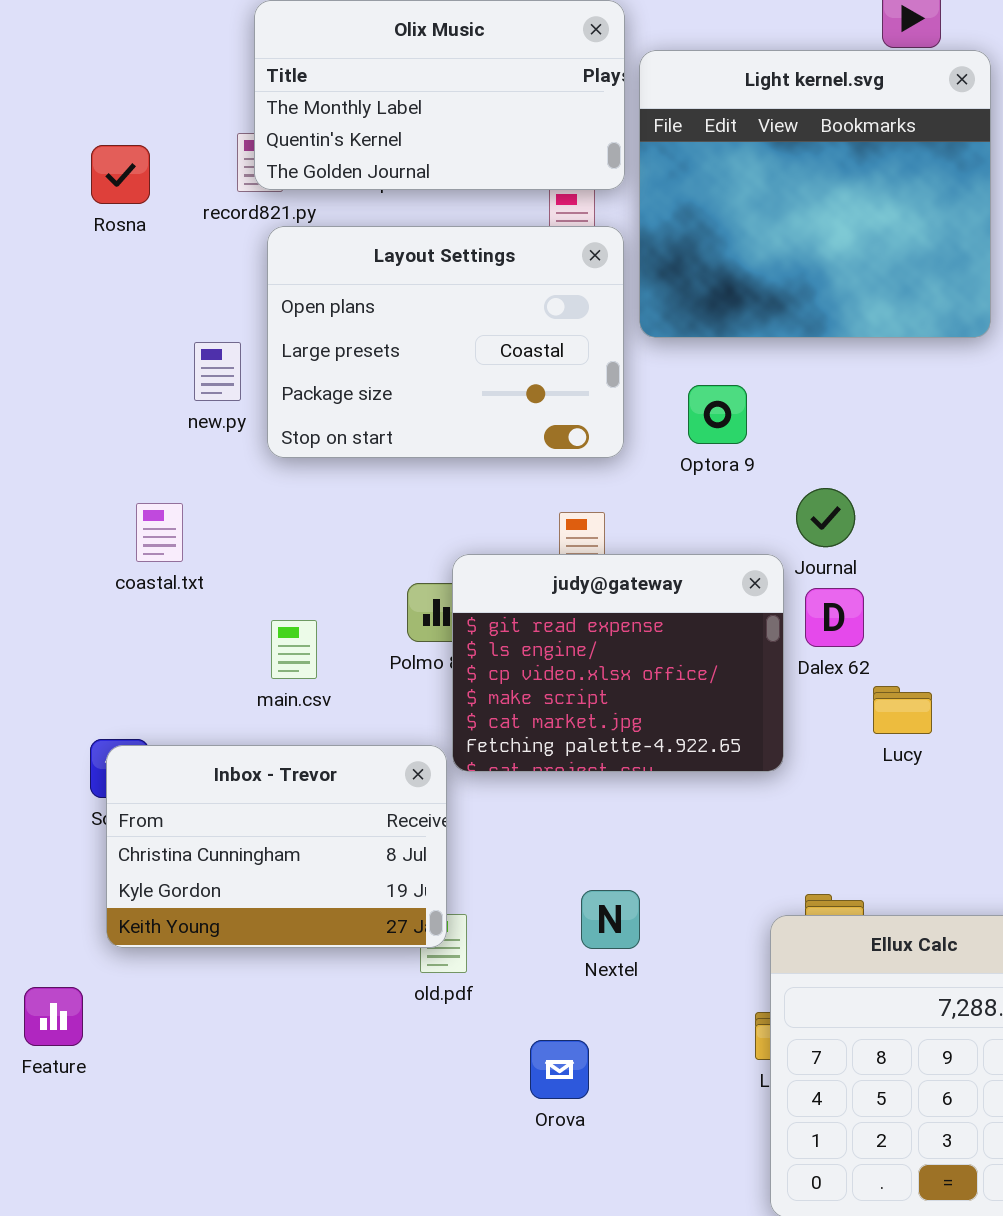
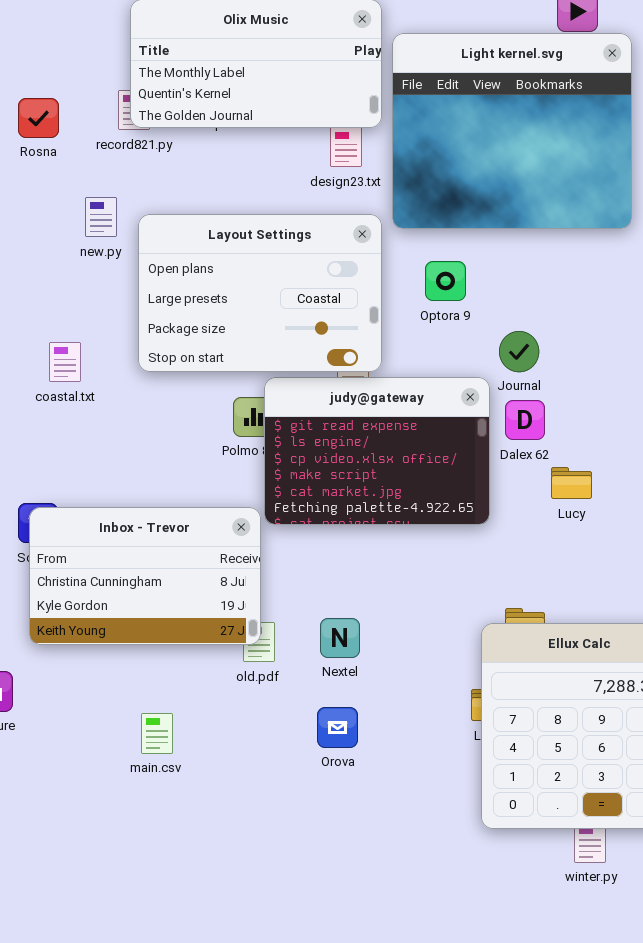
Layout Settings: [267,226,624,458] -> [138,214,382,372], moved
new.py: [194,342,241,401] -> [85,197,117,237], moved
main.csv: [271,620,317,679] -> [141,713,173,754], moved
Nextel: [581,890,640,949] -> [320,618,360,658], moved

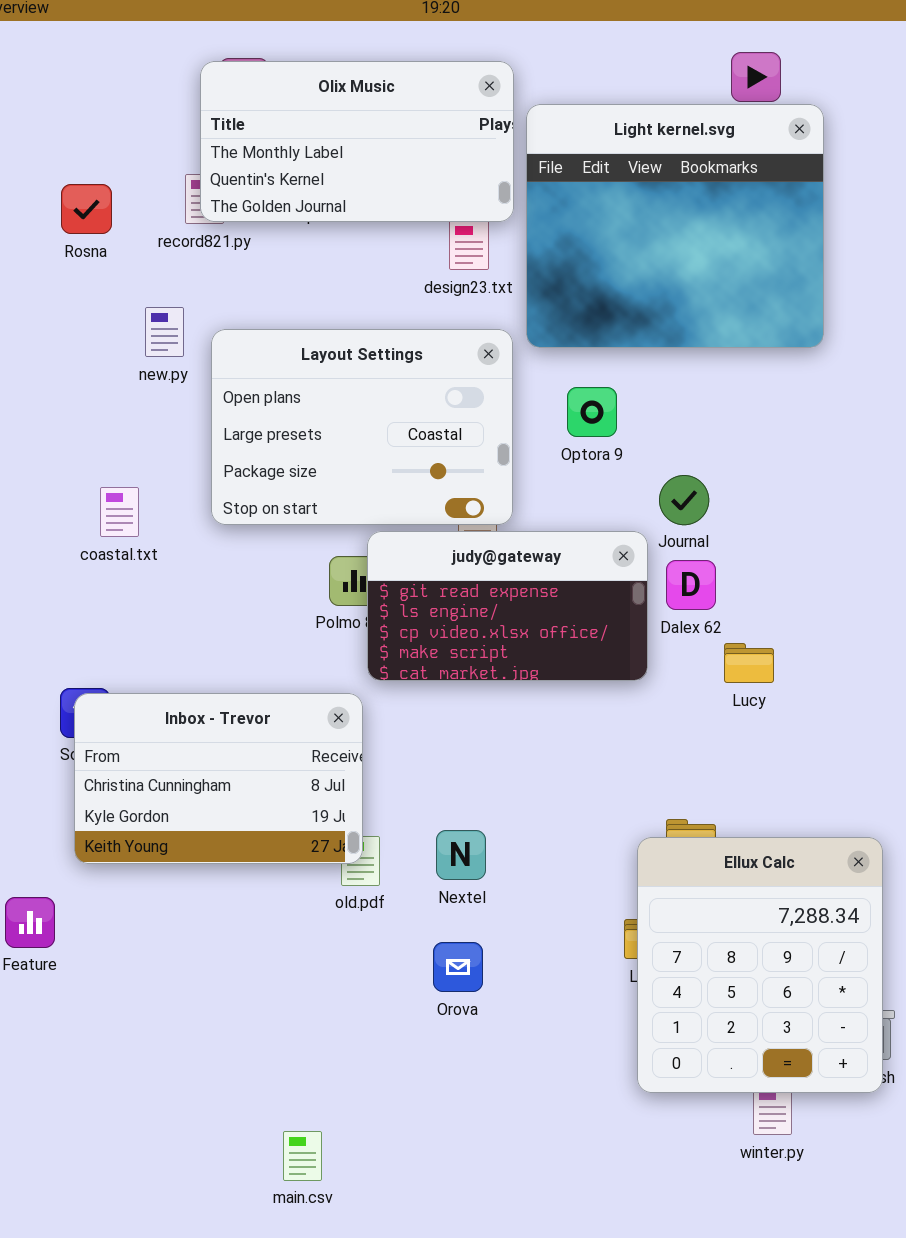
judy@gateway: [264,377,490,525] -> [367,531,648,681], resized
main.csv: [141,713,173,754] -> [283,1131,322,1181], moved

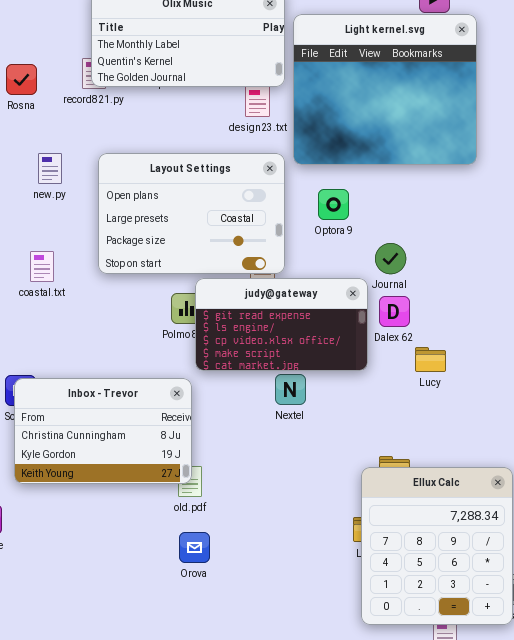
new.py: [145,307,184,357] -> [38,153,62,184], moved
Nextel: [436,830,486,880] -> [275,374,306,405], moved
Orova: [433,942,483,992] -> [179,532,210,563], moved

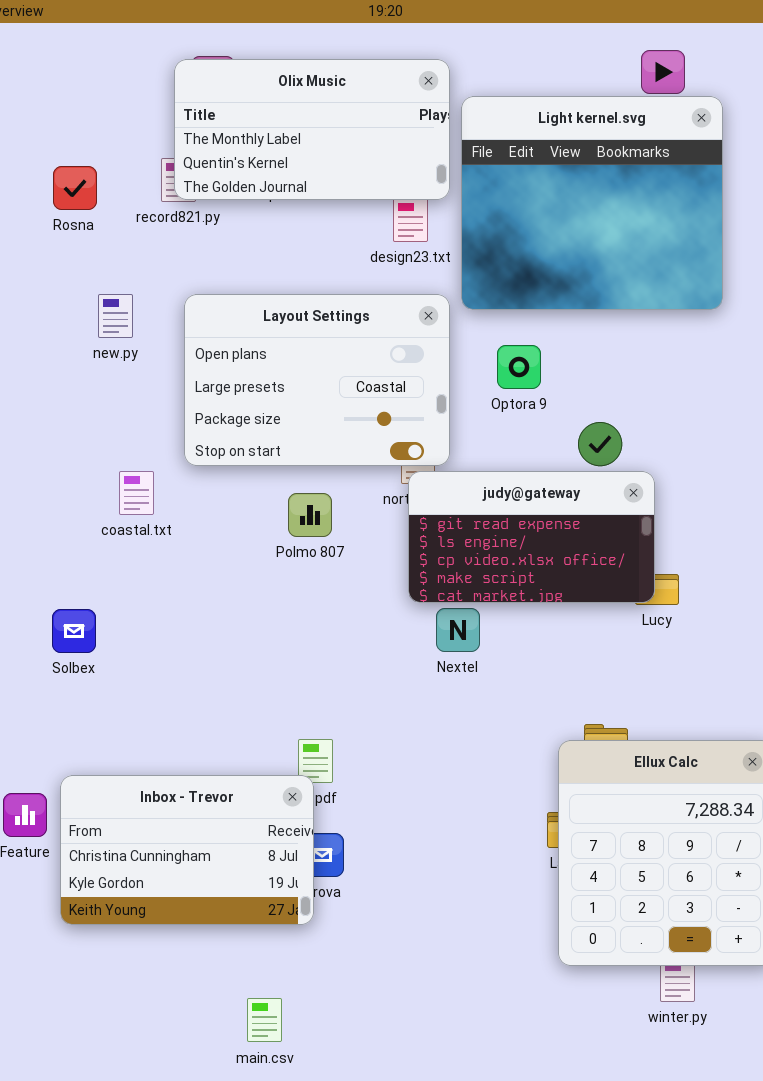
coastal.txt: [30,251,54,282] -> [119,471,154,515], moved
judy@gateway: [195,278,368,371] -> [408,471,655,603], moved
Inbox - Trevor: [14,378,192,484] -> [60,775,314,925], moved

